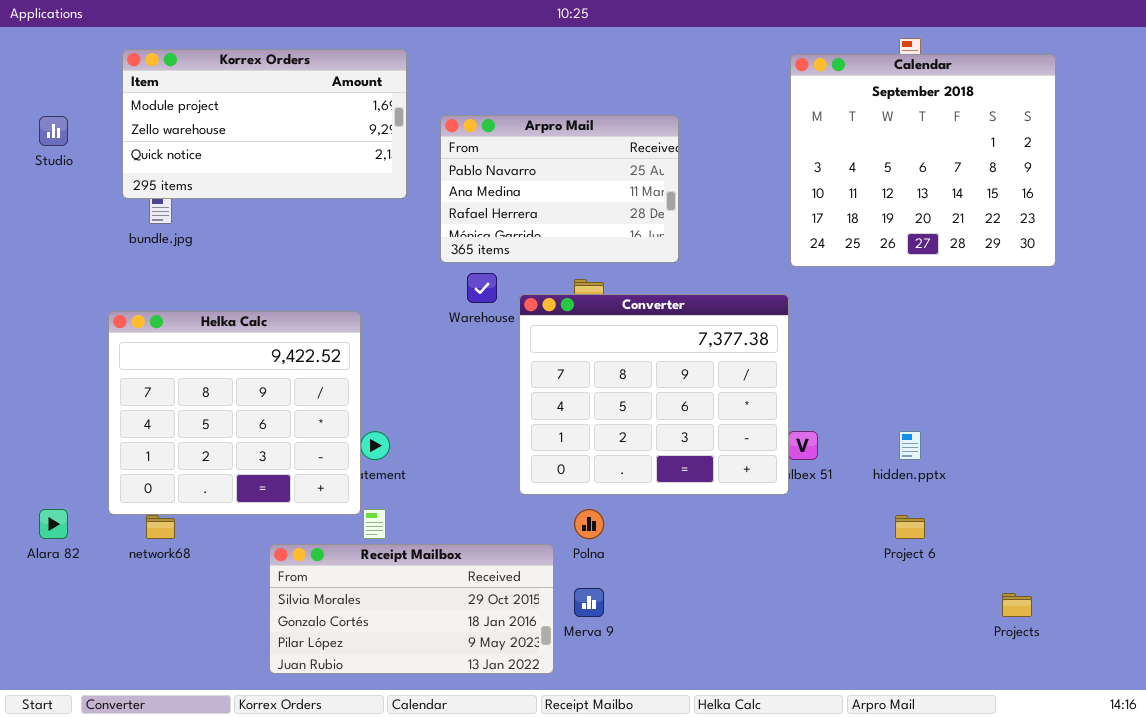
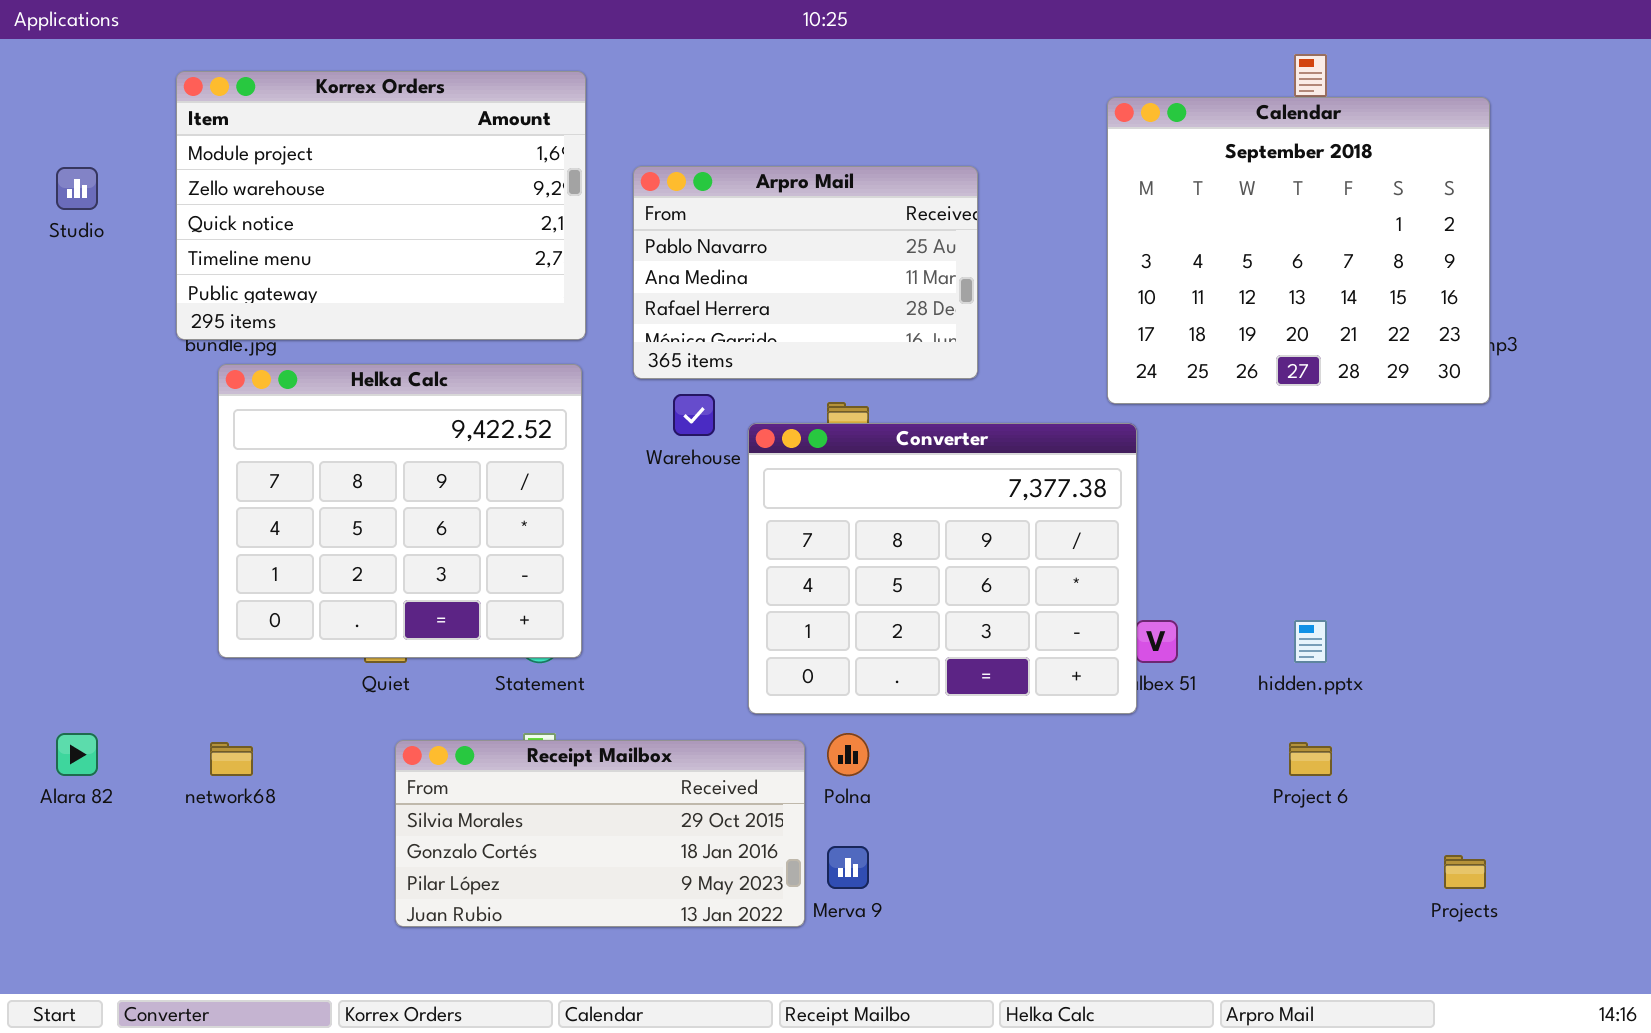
Korrex Orders: [122,49,407,199] -> [176,71,586,340], resized
Calendar: [790,54,1056,267] -> [1107,97,1490,404], moved
Helka Calc: [108,311,361,515] -> [218,364,582,658], moved
Receipt Mailbox: [269,544,554,674] -> [395,740,805,927], moved

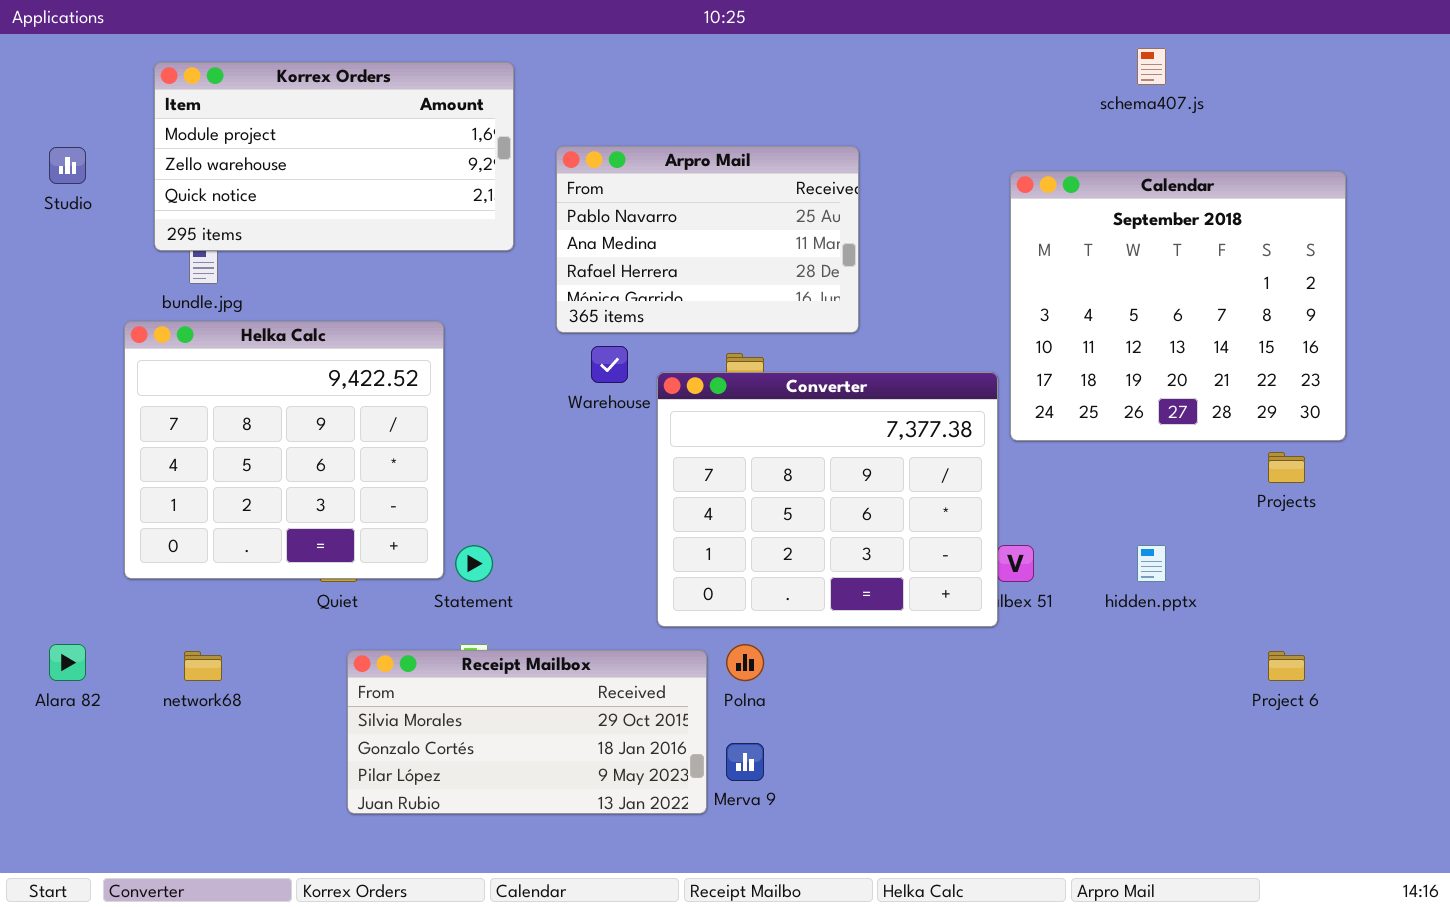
Korrex Orders: [176,71,586,340] -> [154,62,514,251], resized
Calendar: [1107,97,1490,404] -> [1010,171,1346,441], moved
Helka Calc: [218,364,582,658] -> [124,321,444,579], moved
Project 6: [1289,742,1332,776] -> [1268,651,1305,681], moved
Projects: [1444,855,1486,889] -> [1268,452,1305,483], moved

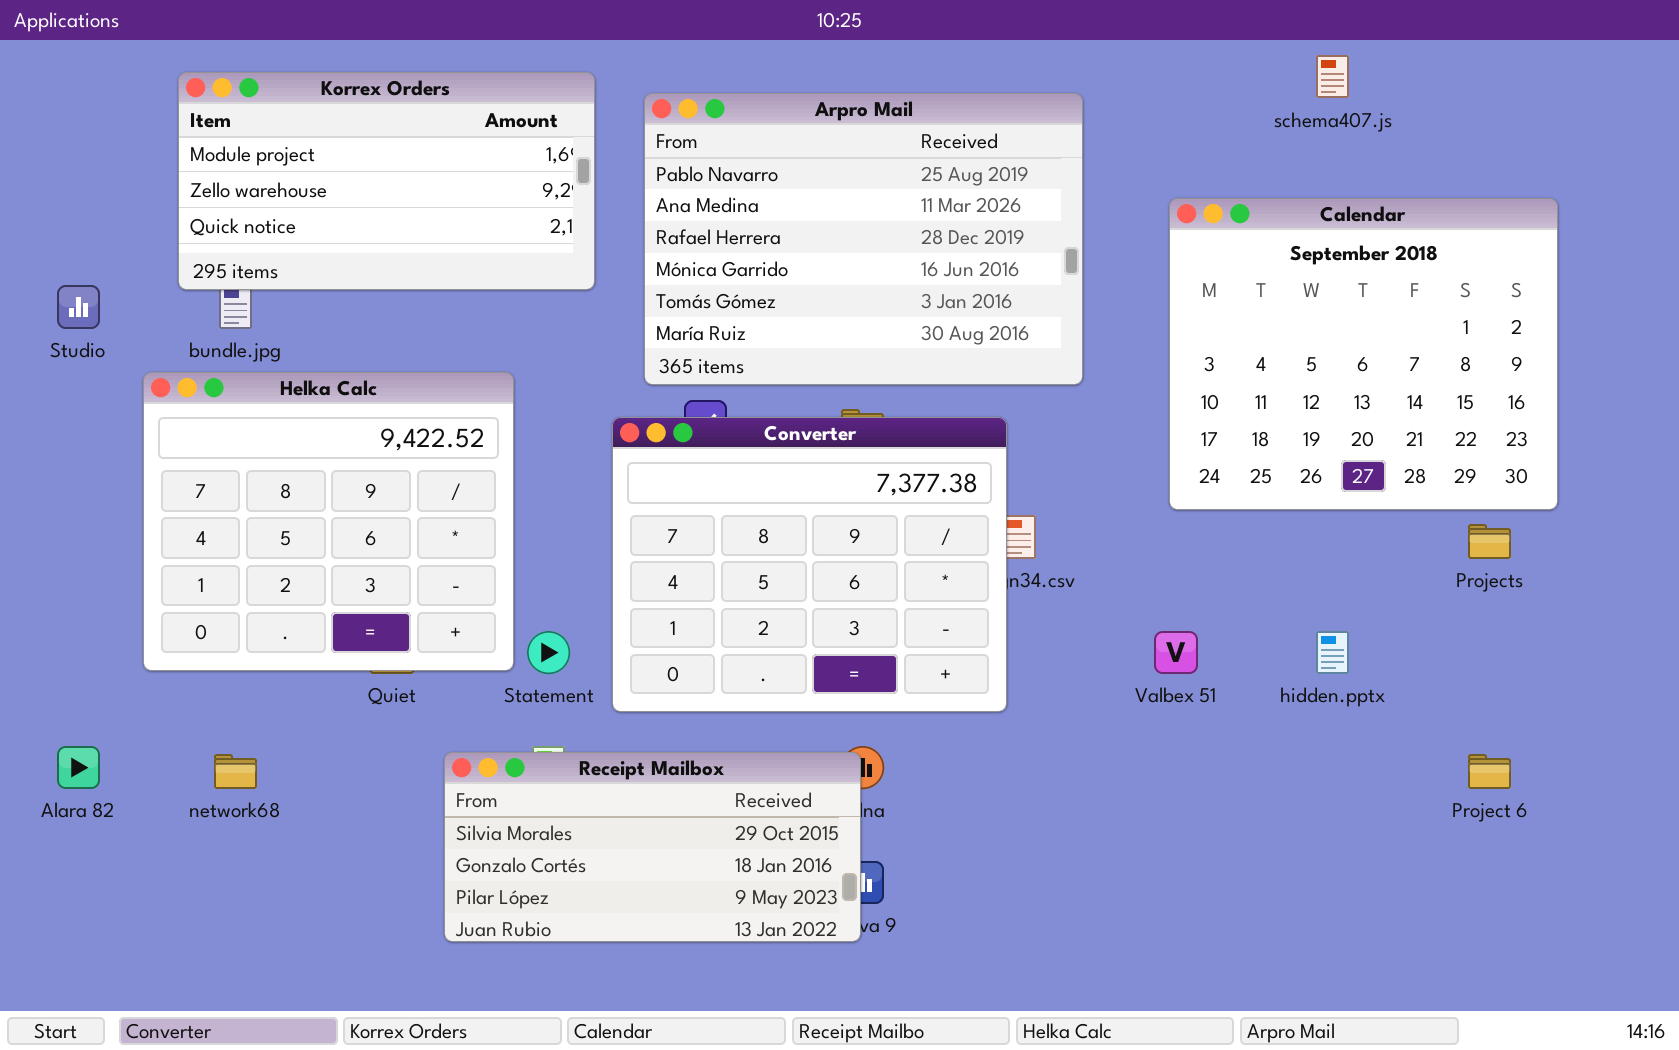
Arpro Mail: [556,146,859,333] -> [644,93,1083,385], resized
Studio: [49,147,86,184] -> [57,285,100,329], moved
Converter: [657,372,998,627] -> [612,417,1007,712], moved
Receipt Mailbox: [347,650,707,814] -> [444,752,861,942], moved

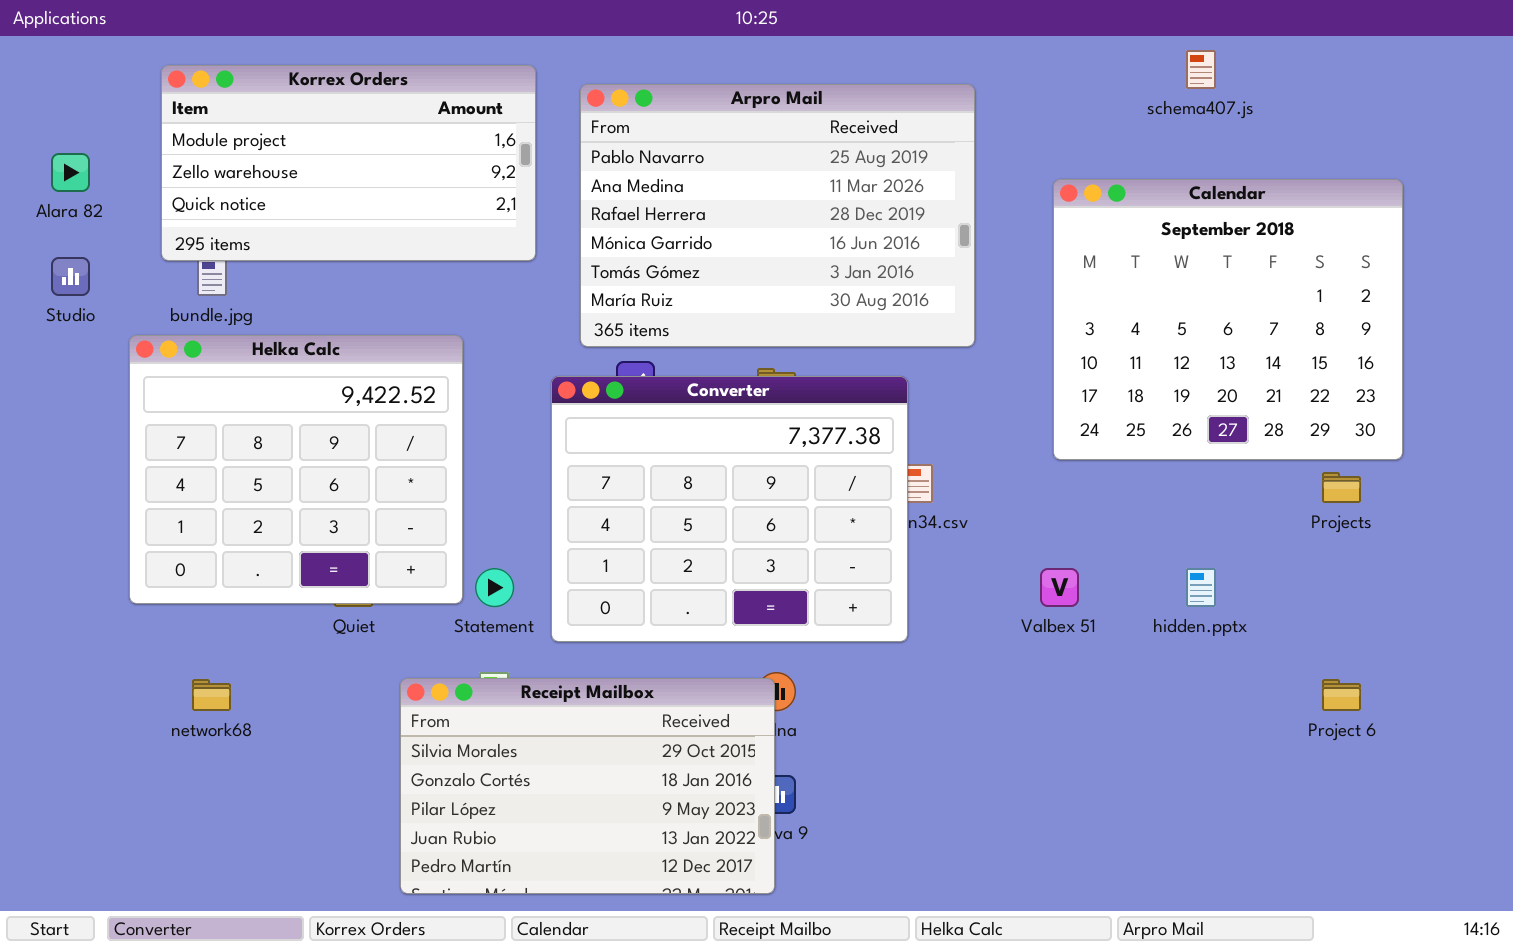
Alara 82: [57,746,100,789] -> [51,153,90,192], moved
Receipt Mailbox: [444,752,861,942] -> [400,678,775,894], resized

